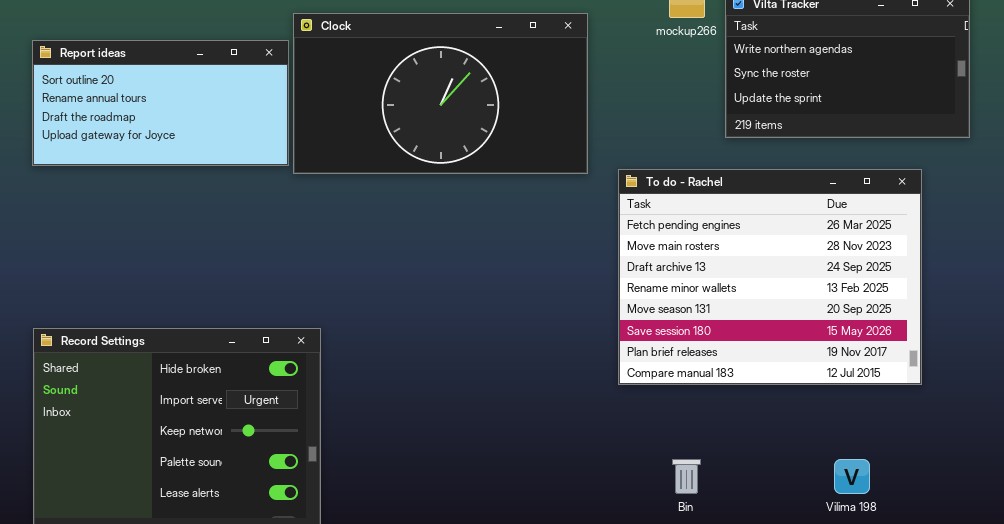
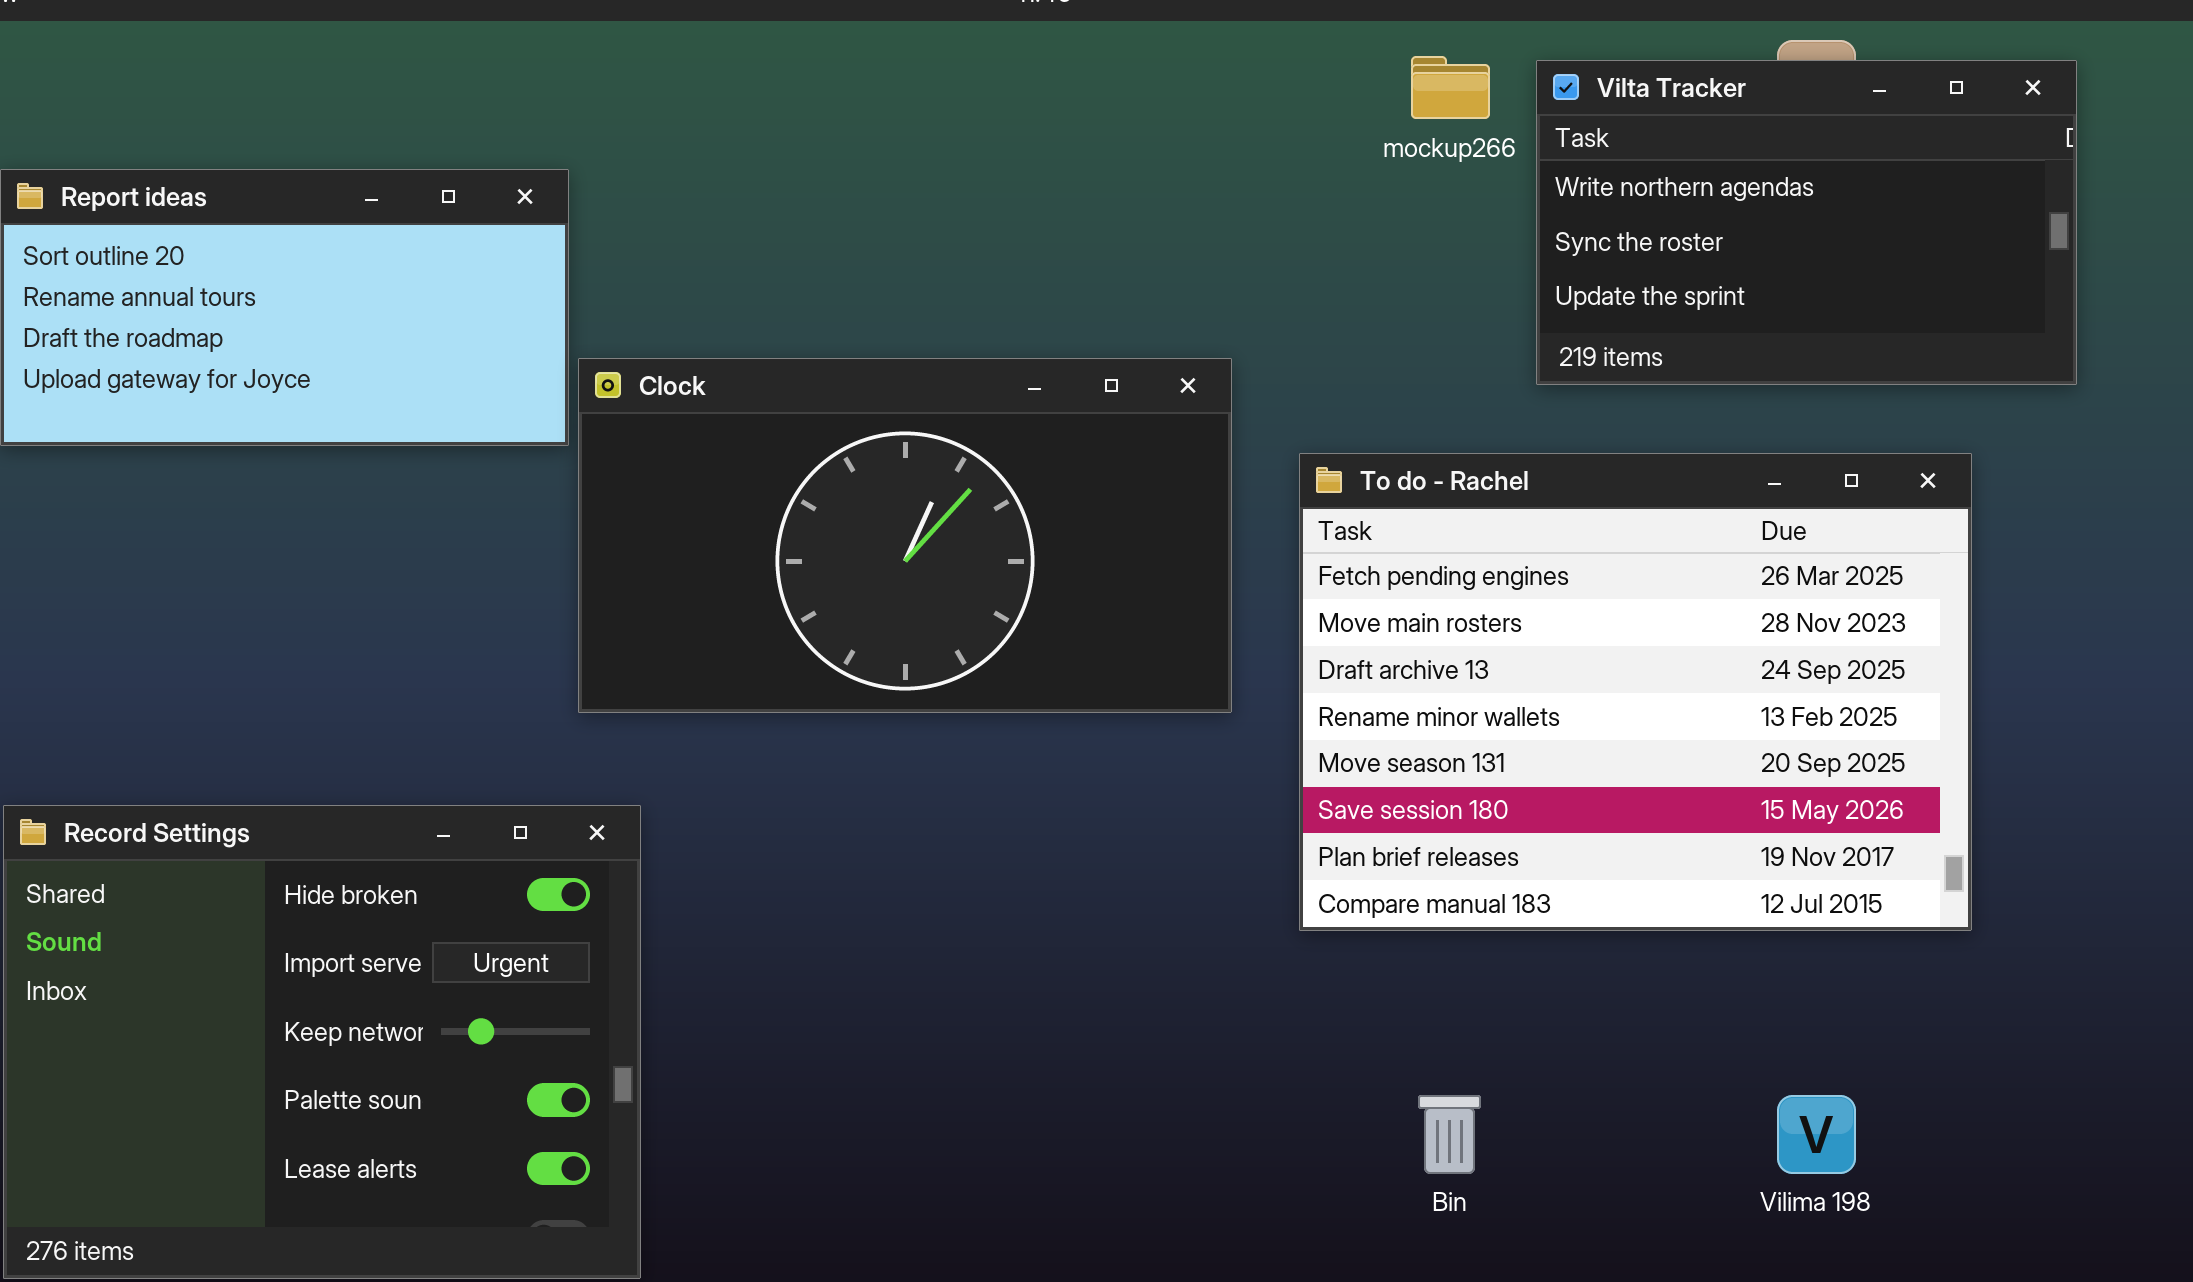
Clock: [293,13,588,174] -> [578,358,1232,713], moved

